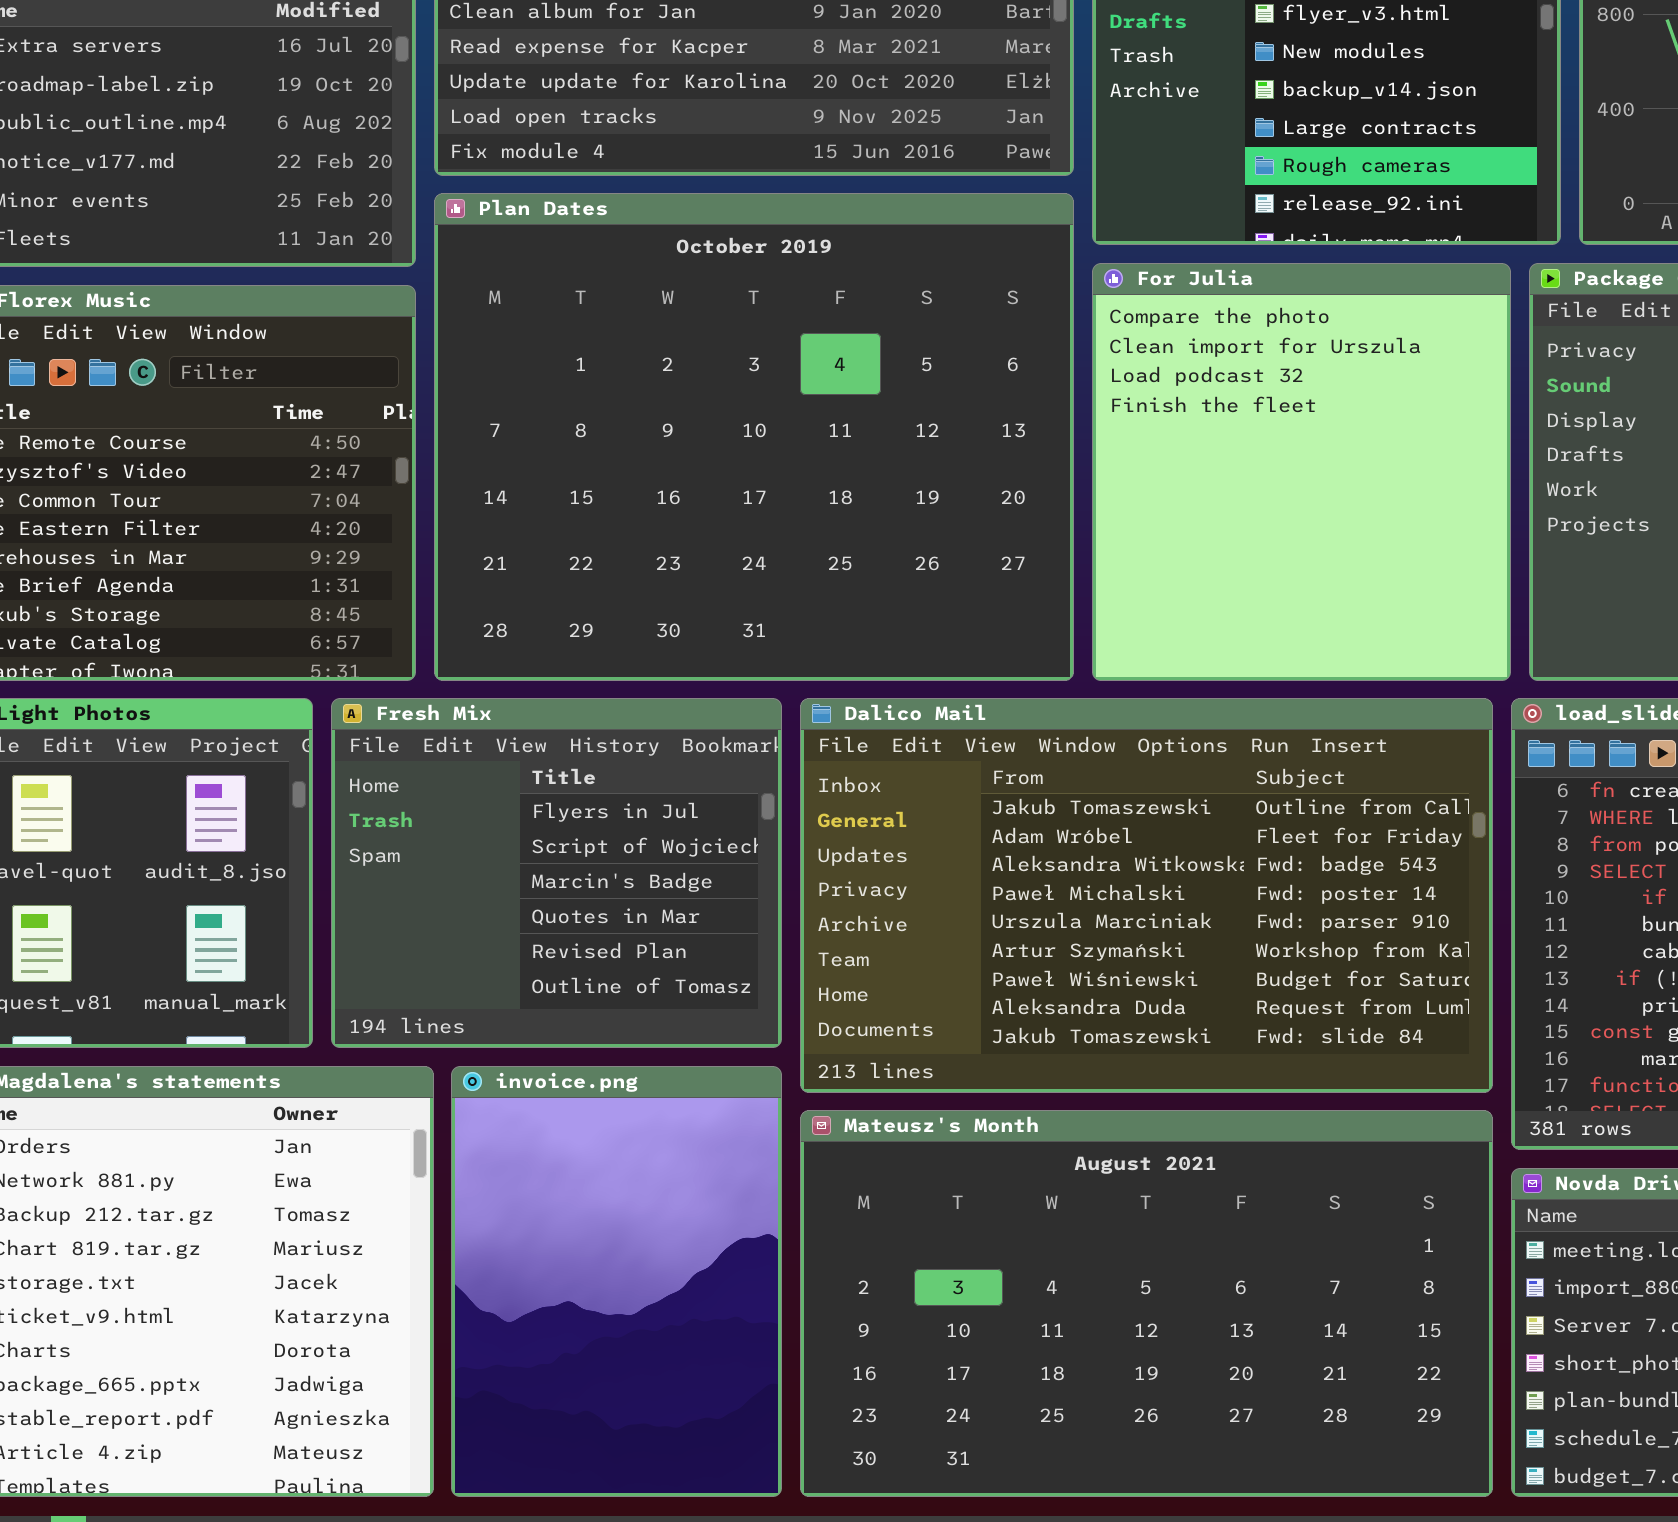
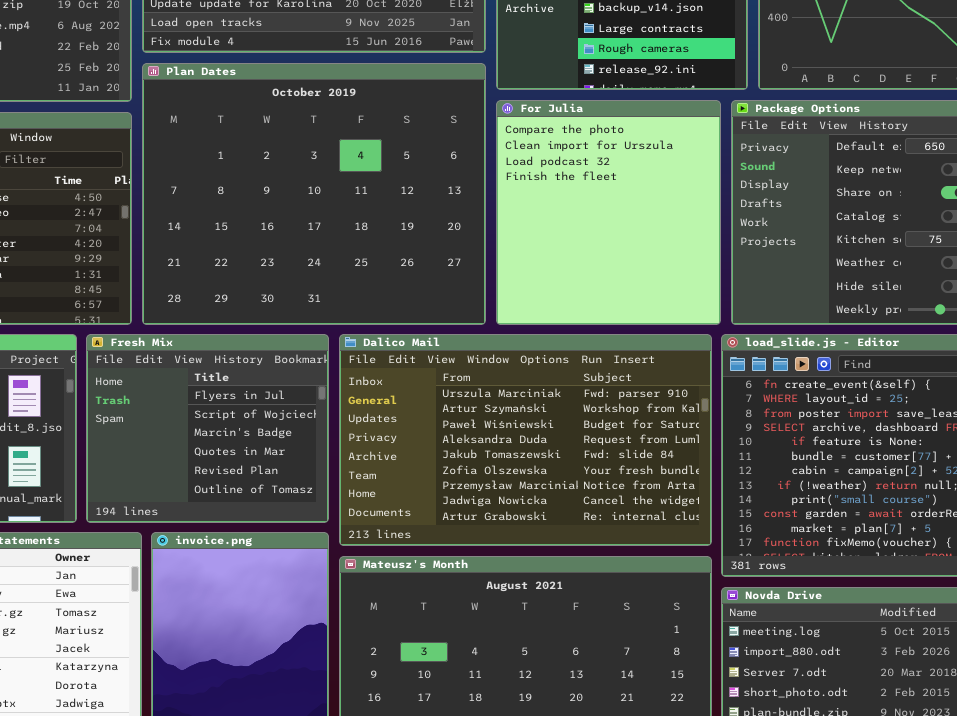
Dalico Mail: [800,698,1493,1093] -> [339,334,712,546], scrolled down 4 rows

